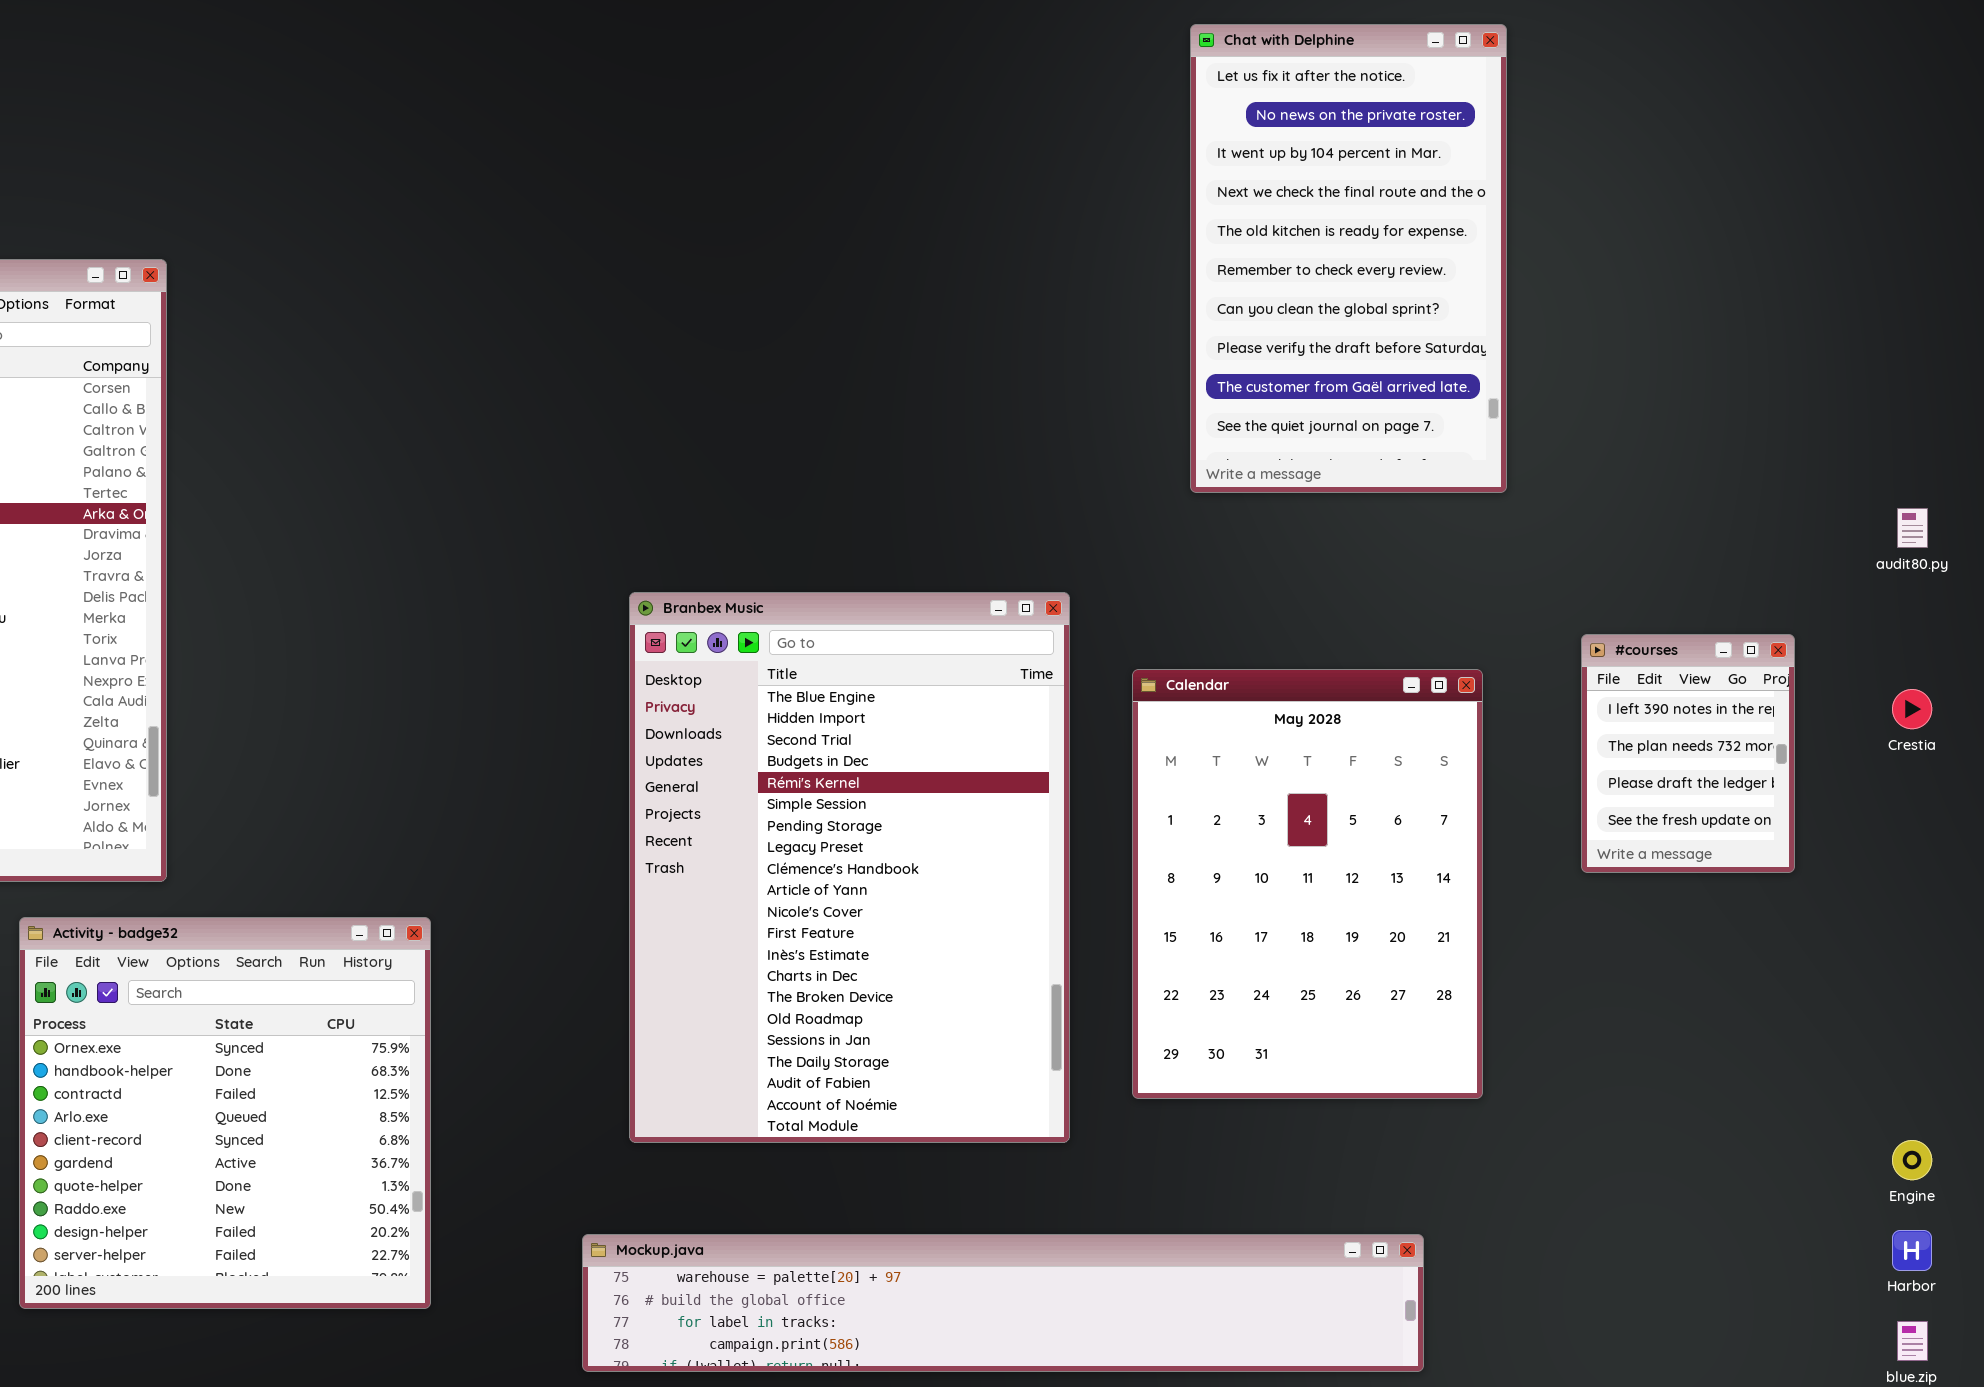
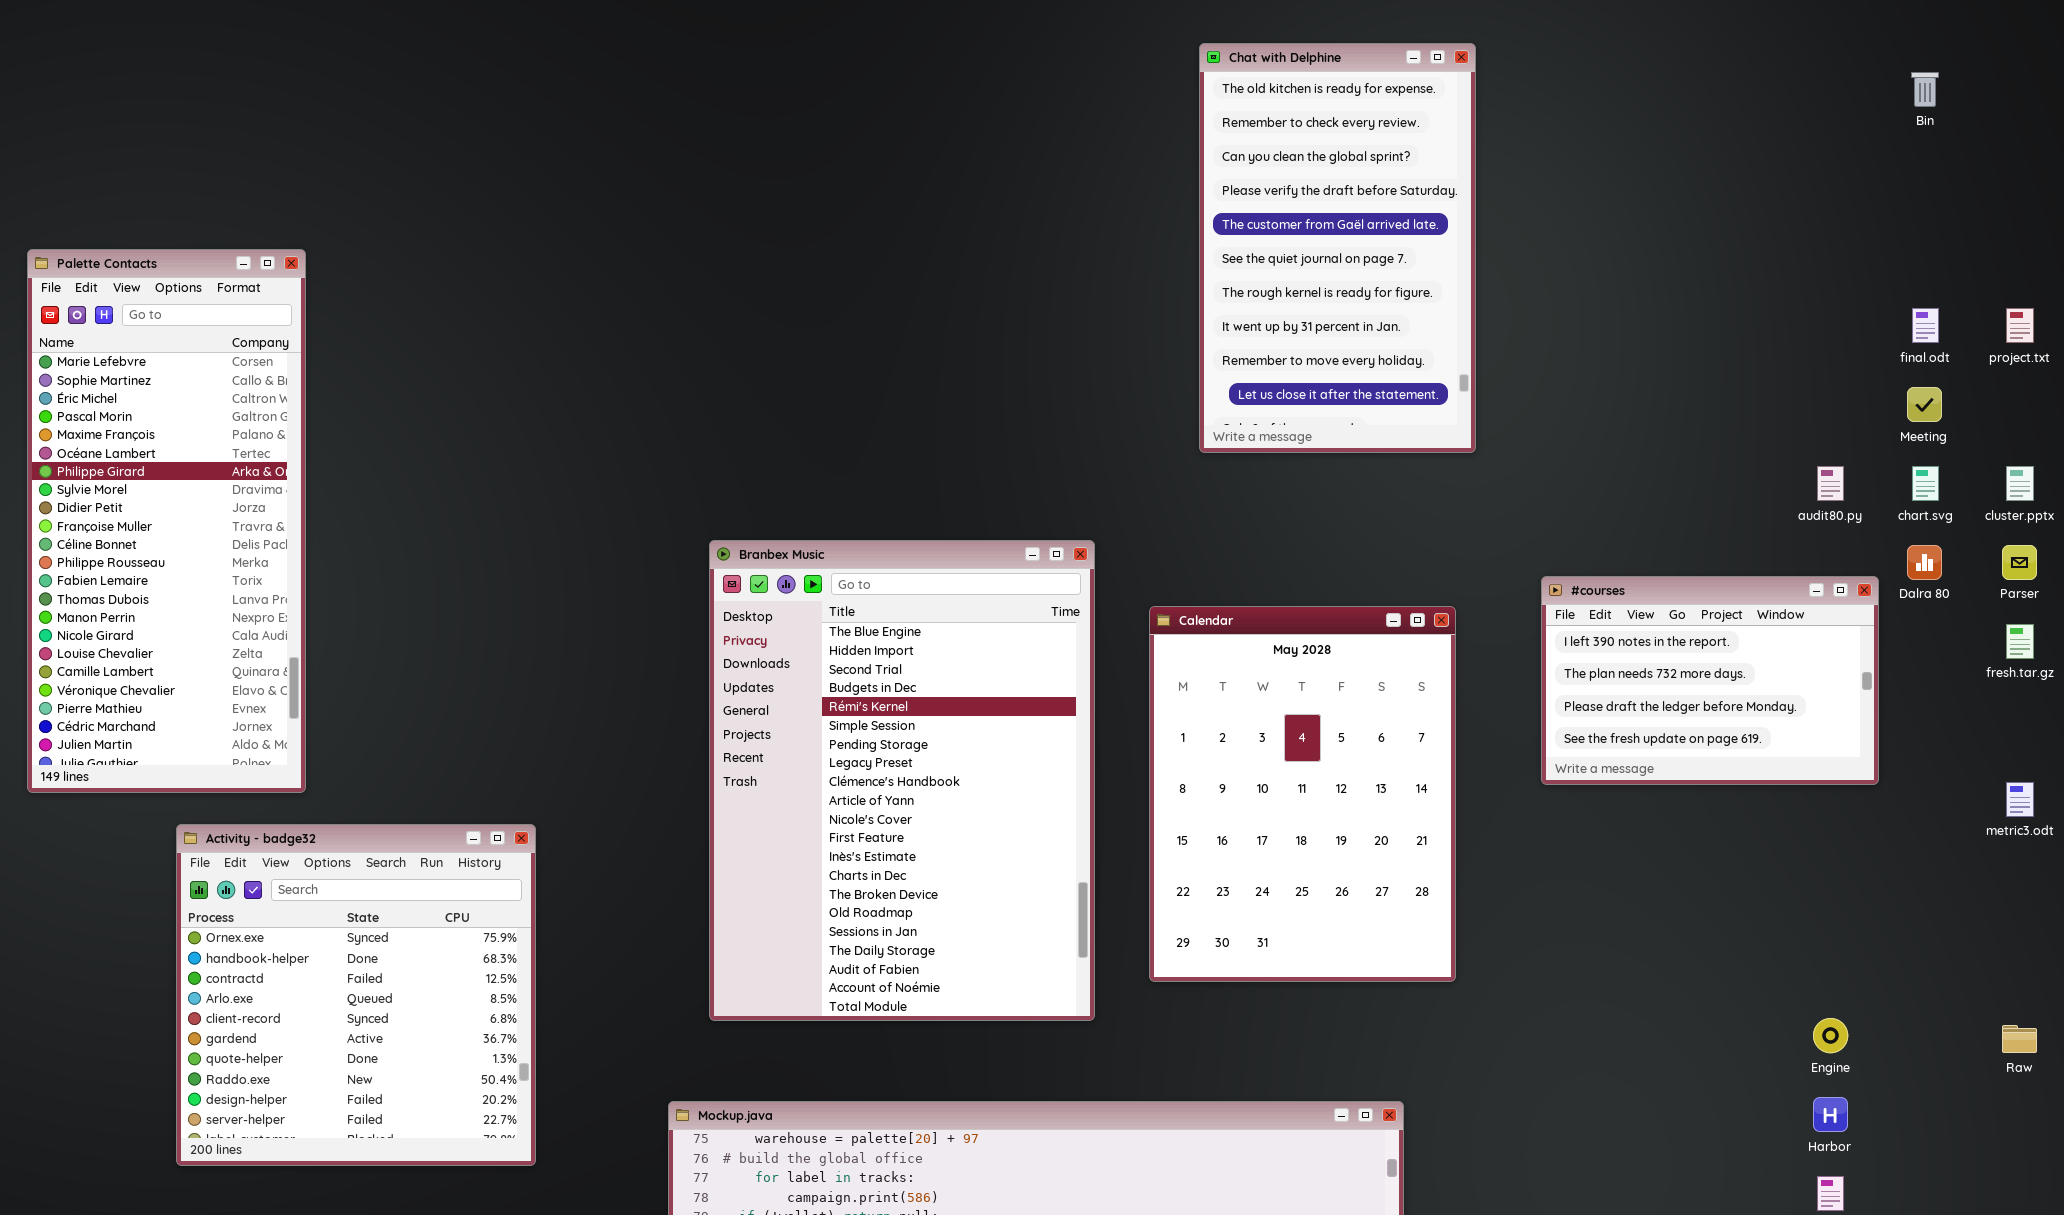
Chat with Delphine: [1190,24,1507,493] -> [1199,43,1476,453], scrolled down 4 rows
#courses: [1581,634,1795,873] -> [1541,576,1879,785], resized

